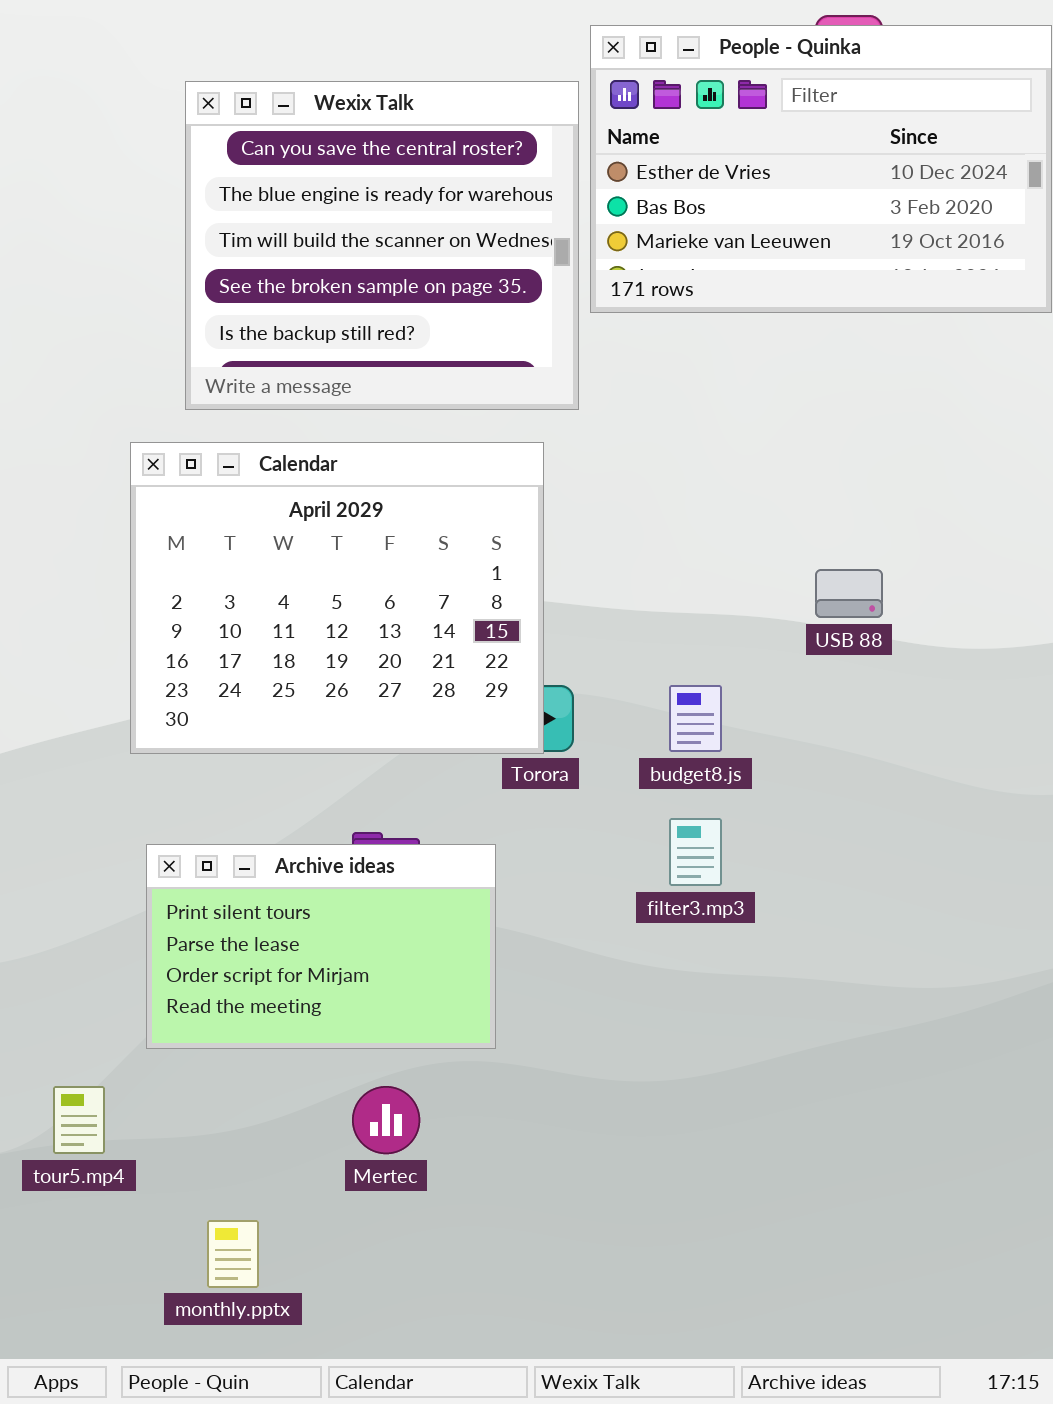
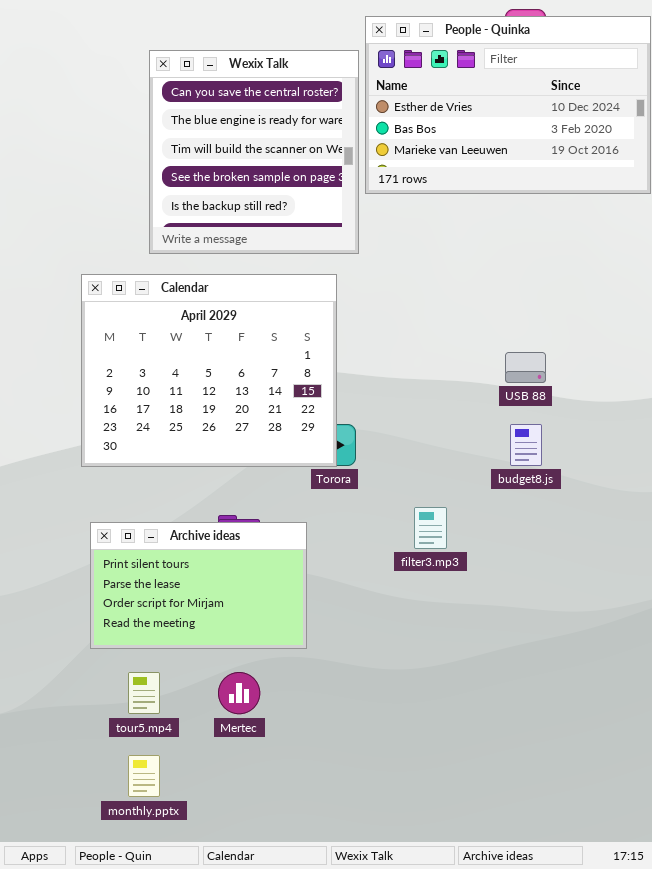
Wexix Talk: [185,81,579,410] -> [149,50,359,254], resized
budget8.js: [669,685,722,752] -> [510,424,542,466], moved
tour5.mp4: [53,1086,105,1154] -> [128,672,160,714], moved

